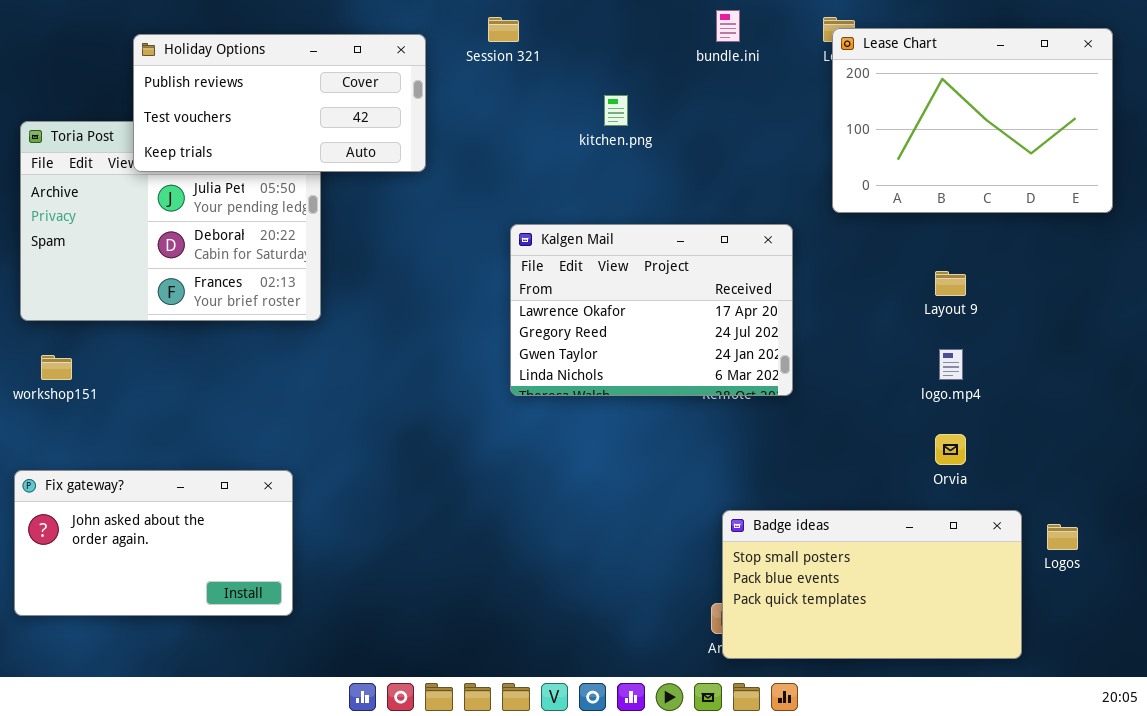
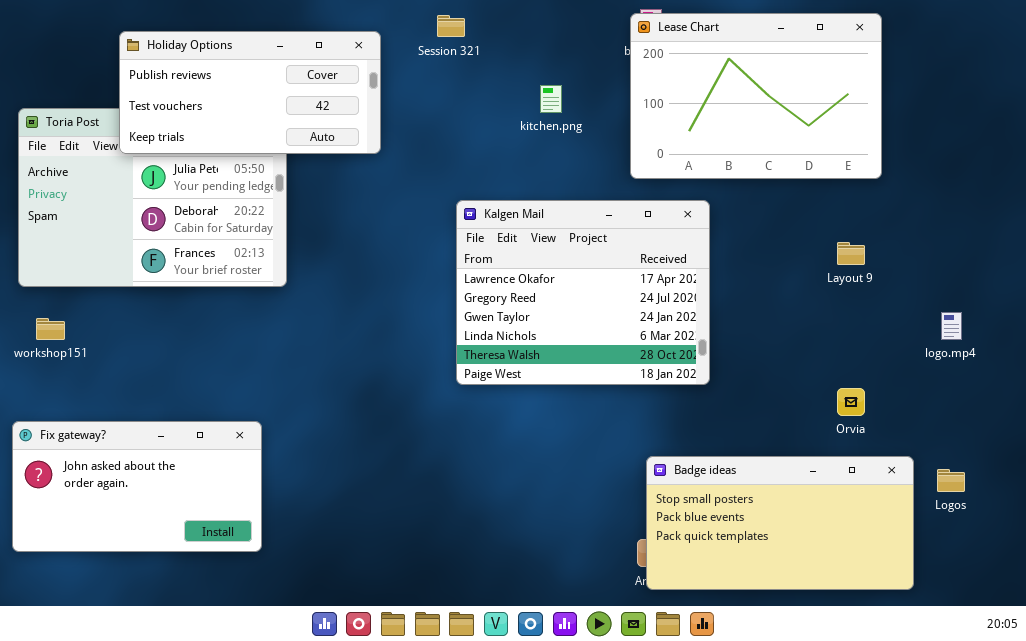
Lease Chart: [832,28,1113,213] -> [630,13,882,179], moved
Kalgen Mail: [510,224,793,396] -> [456,200,710,385], resized
logo.mp4: [939,349,963,380] -> [941,312,962,340], moved

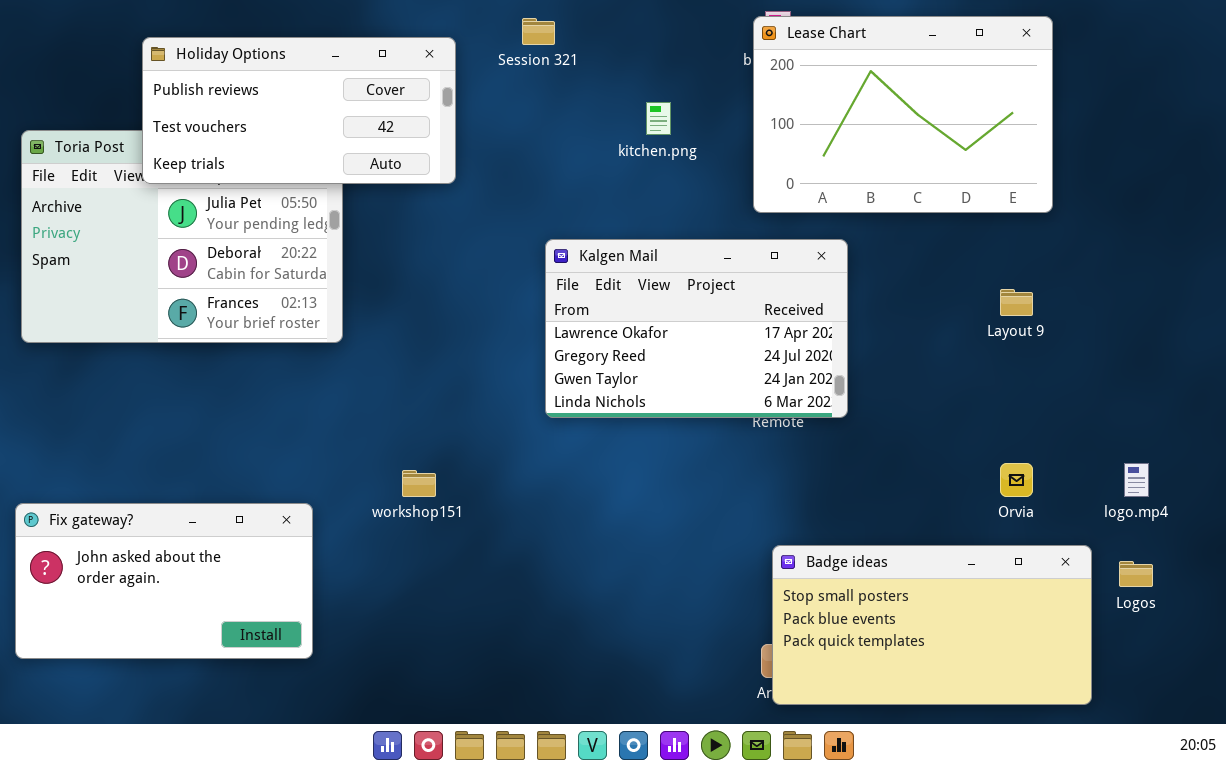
Kalgen Mail: [456,200,710,385] -> [545,239,848,418], resized
logo.mp4: [941,312,962,340] -> [1124,463,1149,497], moved
workshop151: [36,318,65,340] -> [402,470,436,497], moved

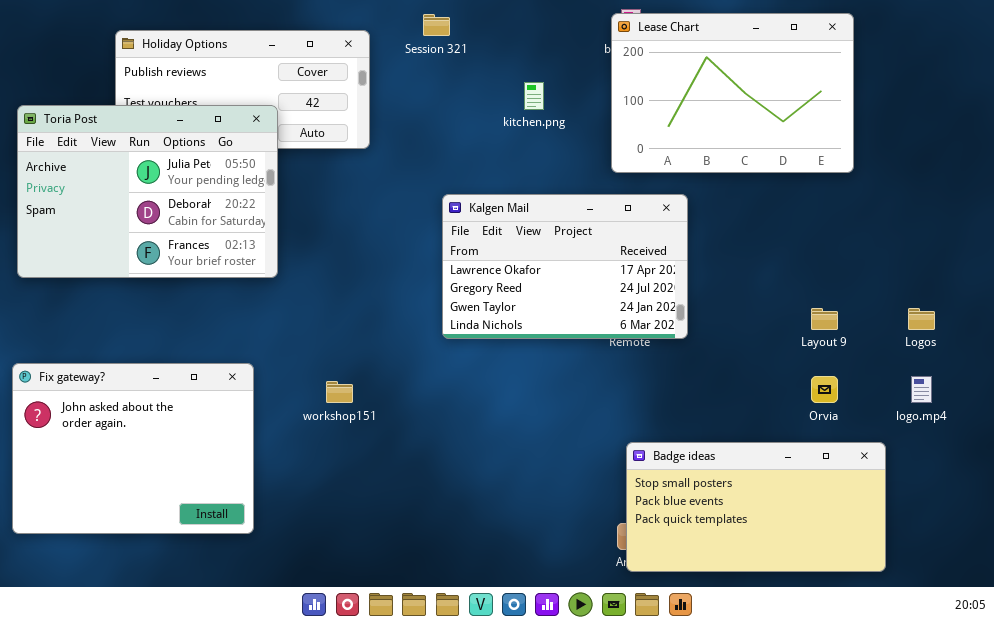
Toria Post: [21,130,343,343] -> [17,105,278,278], raised
Layout 9: [1000,289,1033,316] -> [811,308,838,330], moved
Fix gateway?: [15,503,313,659] -> [12,363,254,534], resized
Logos: [1119,561,1153,587] -> [908,308,935,330], moved

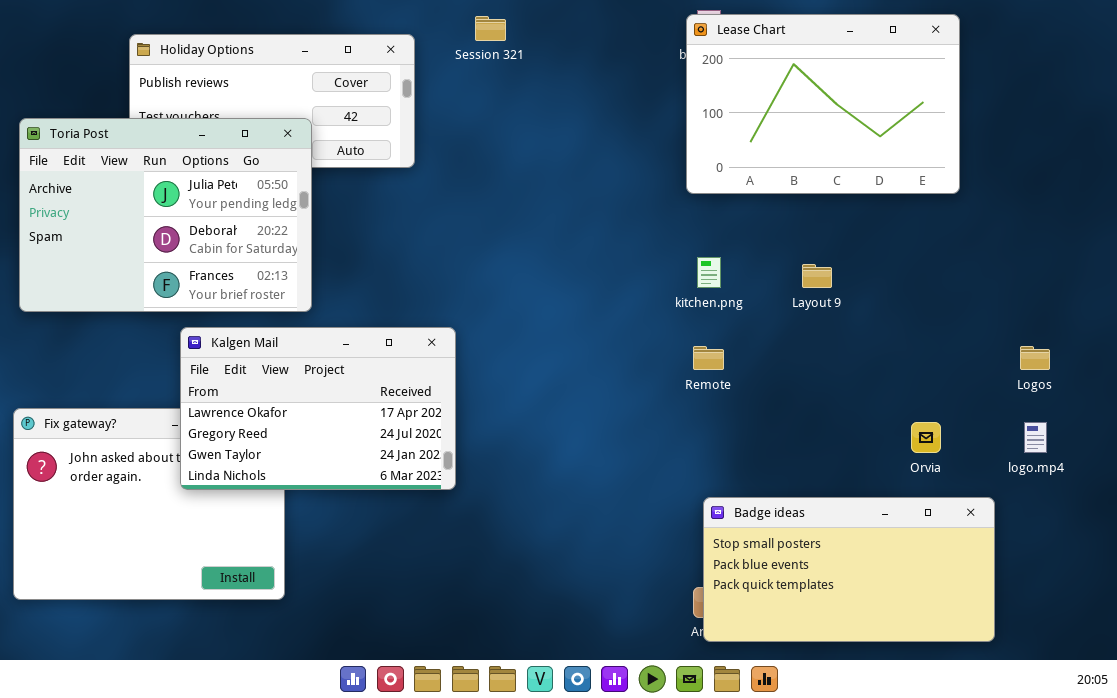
kitchen.png: [524,82,544,110] -> [697,257,721,288], moved
Kalgen Mail: [442,194,688,339] -> [180,327,456,490], moved
Layout 9: [811,308,838,330] -> [802,264,832,288], moved

